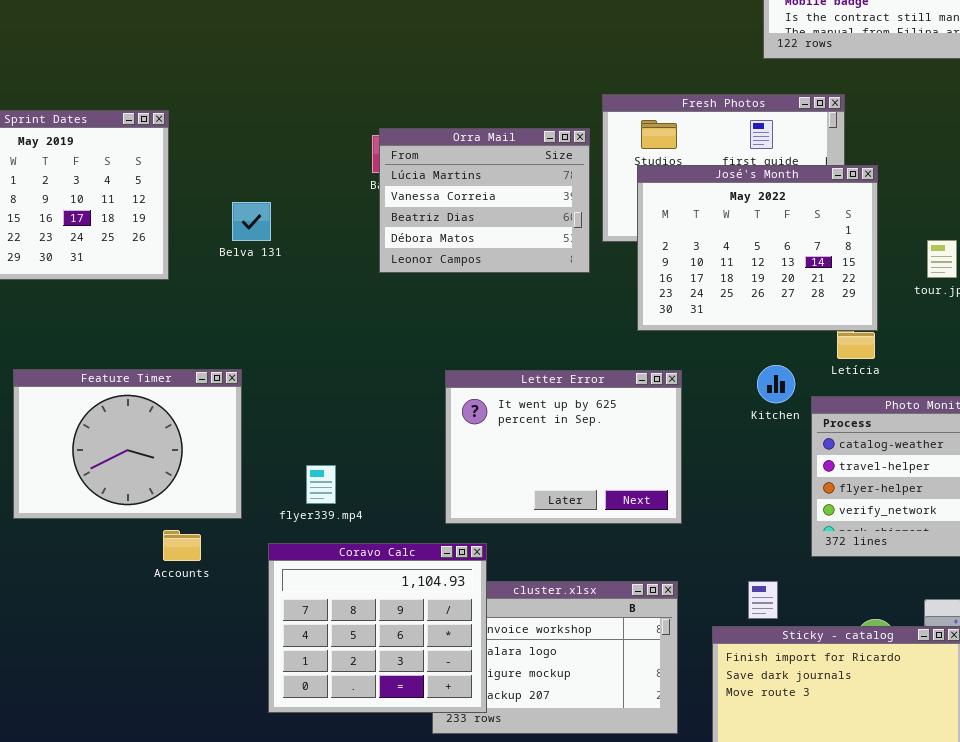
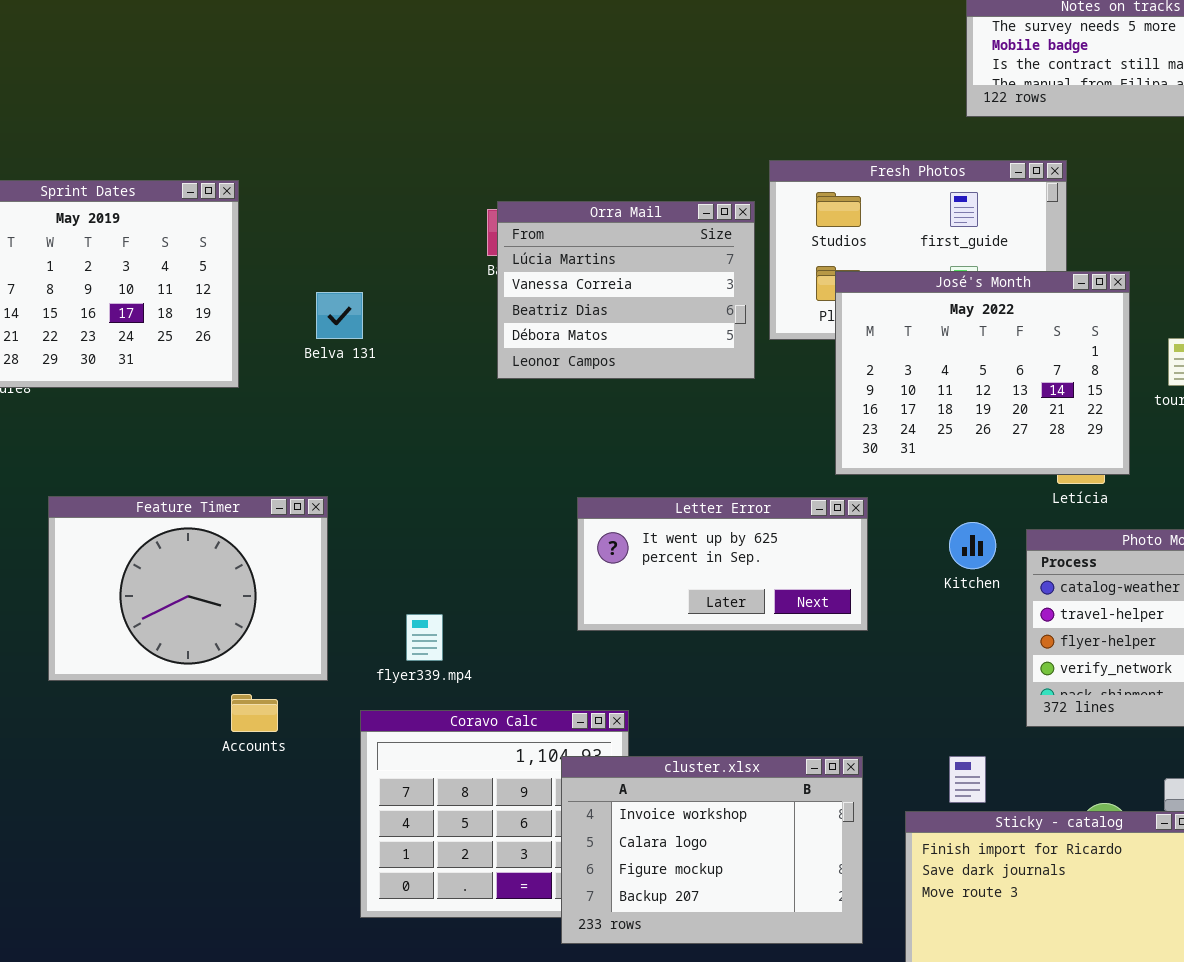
José's Month: [637,165,878,331] -> [835,271,1130,475], moved
Kitchen: [757,365,795,403] -> [949,522,996,569], moved
Letter Error: [445,370,682,524] -> [577,497,868,631], resized
cluster.xlsx: [432,581,678,734] -> [561,756,863,944], raised

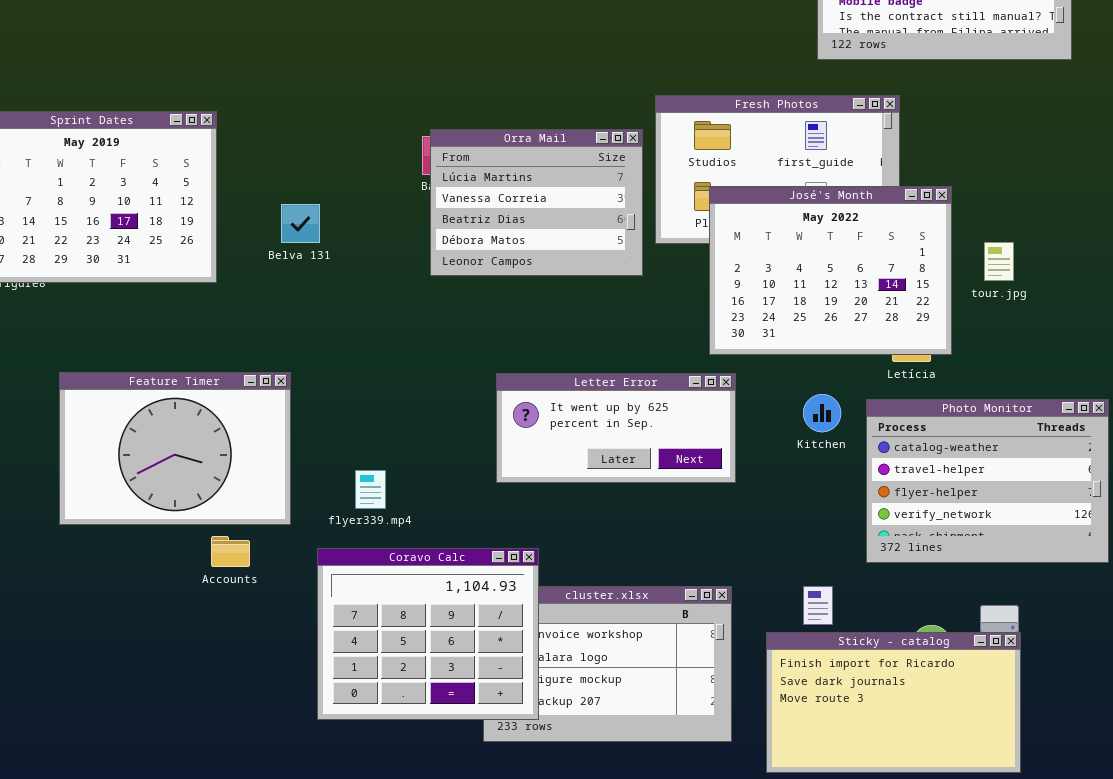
Coravo Calc: [360,710,629,918] -> [317,548,539,720], raised

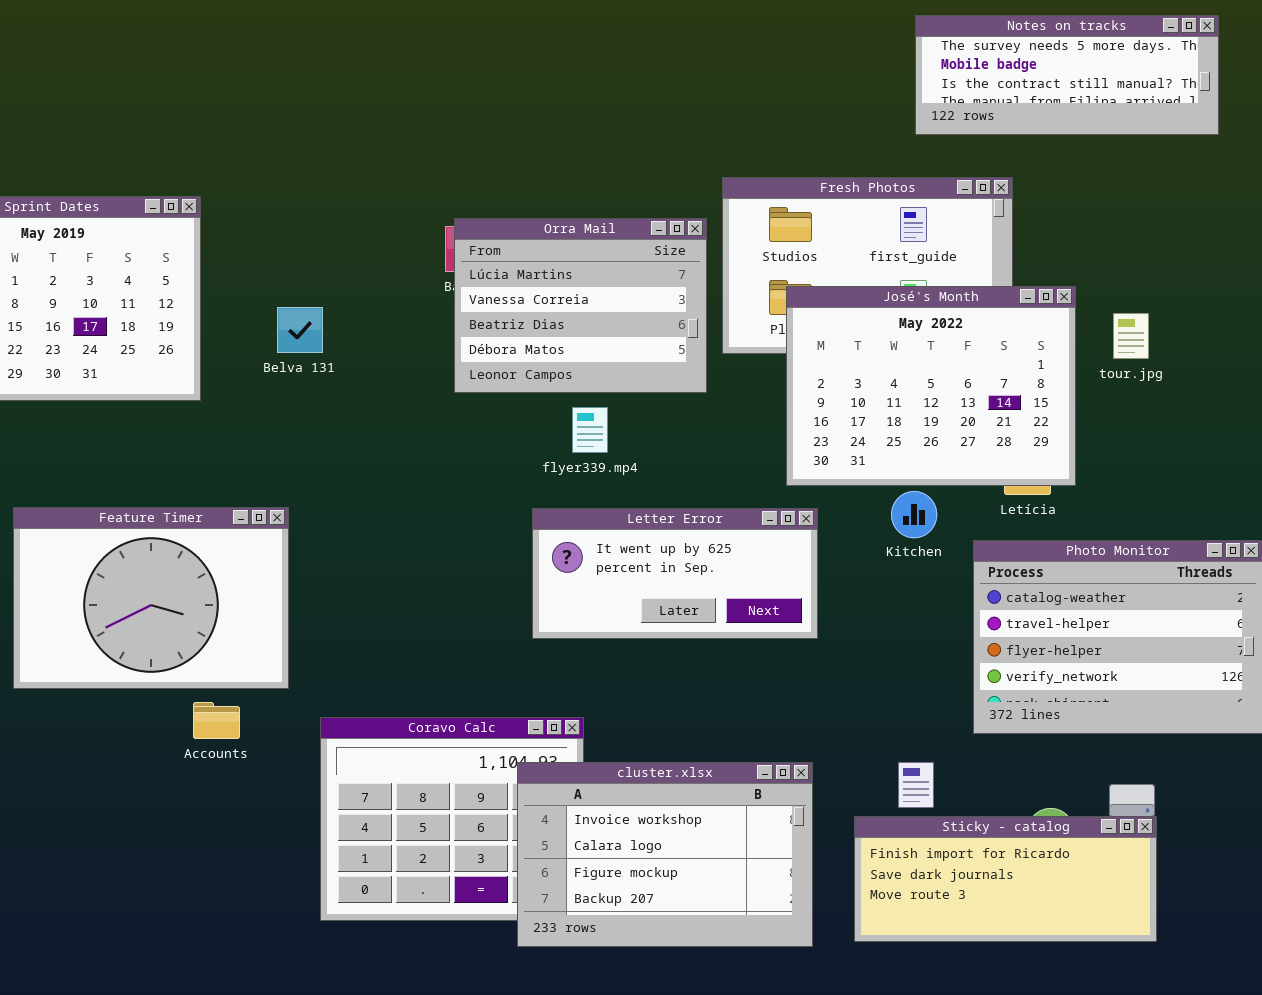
tour.jpg: [984,242,1014,281] -> [1113,313,1149,359], moved
Kitchen: [803,394,841,432] -> [891,491,937,538], moved
flyer339.mp4: [355,470,386,509] -> [572,407,608,453], moved
cluster.xlsx: [483,586,732,742] -> [517,762,813,947], raised
Sticky - catalog: [766,632,1021,773] -> [854,816,1157,942], resized

